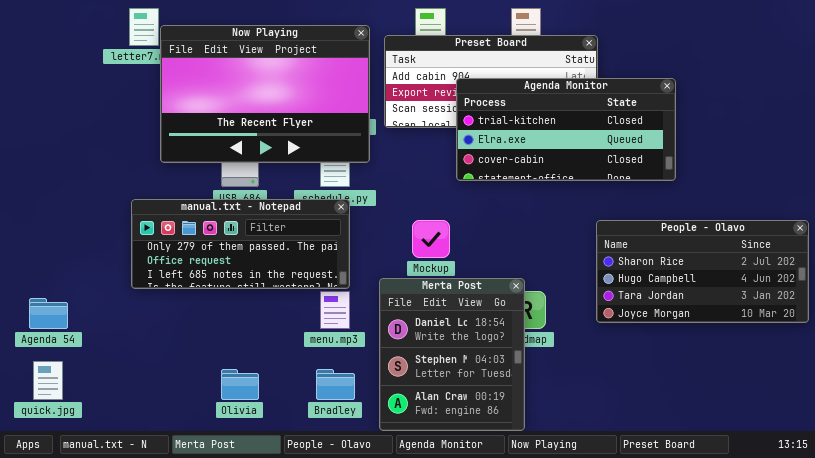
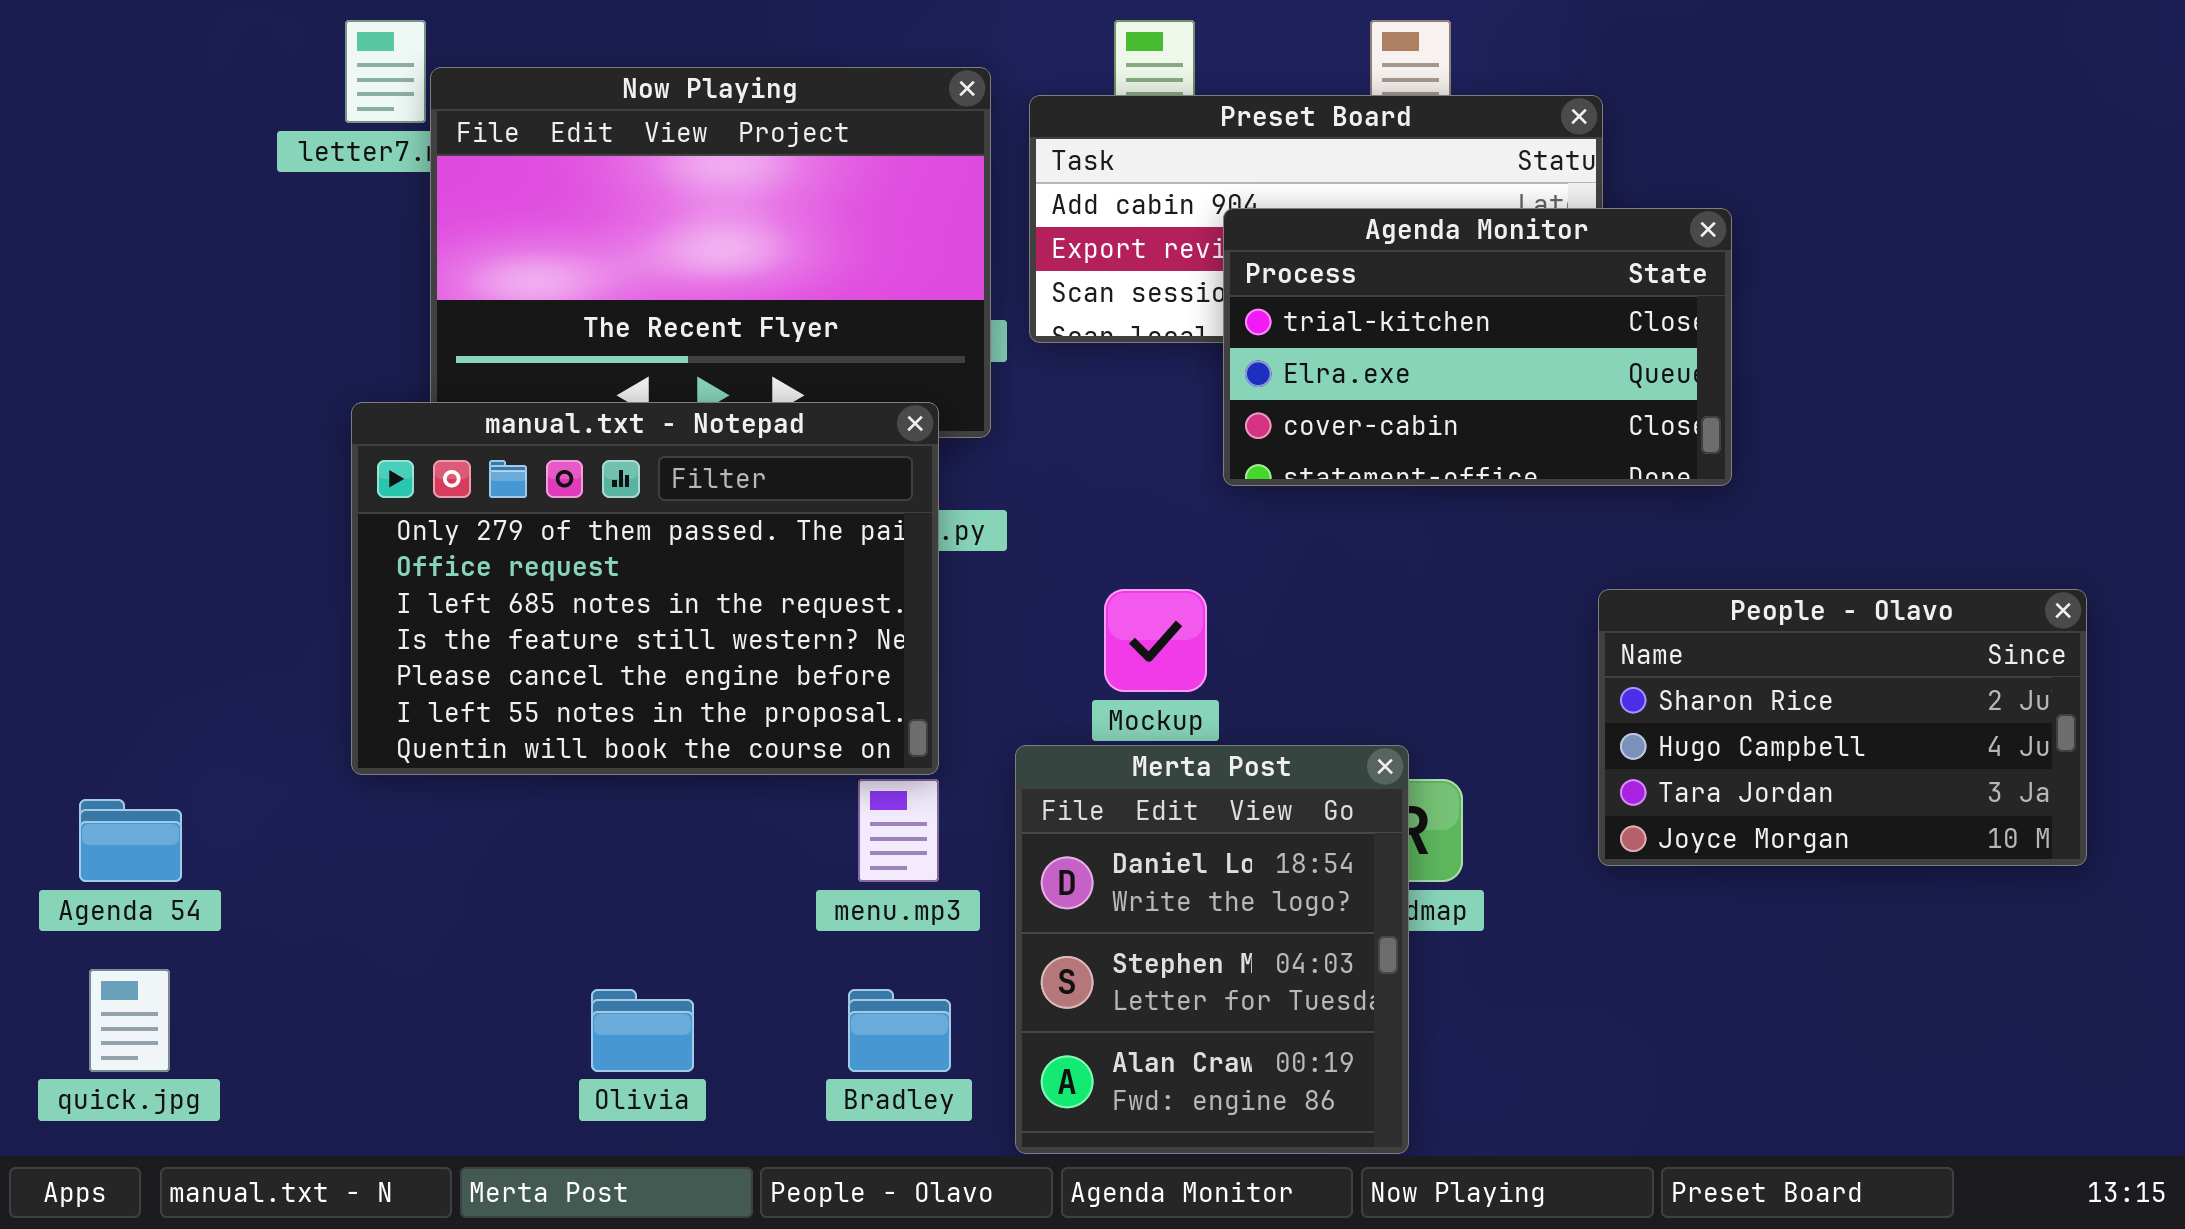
Agenda Monitor: [456,78,676,181] -> [1223,208,1732,486], resized
manual.txt - Notepad: [131,199,350,289] -> [351,402,939,775], resized
People - Olavo: [596,220,809,323] -> [1598,589,2087,866], resized

